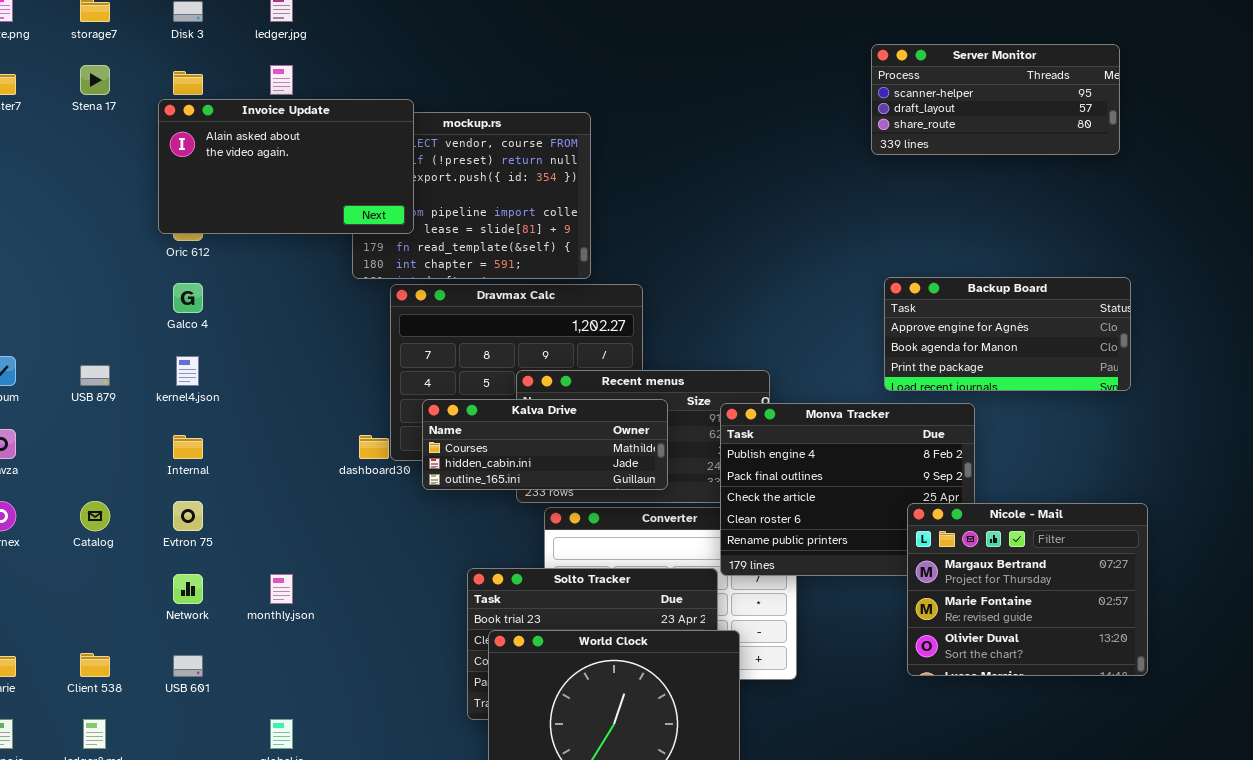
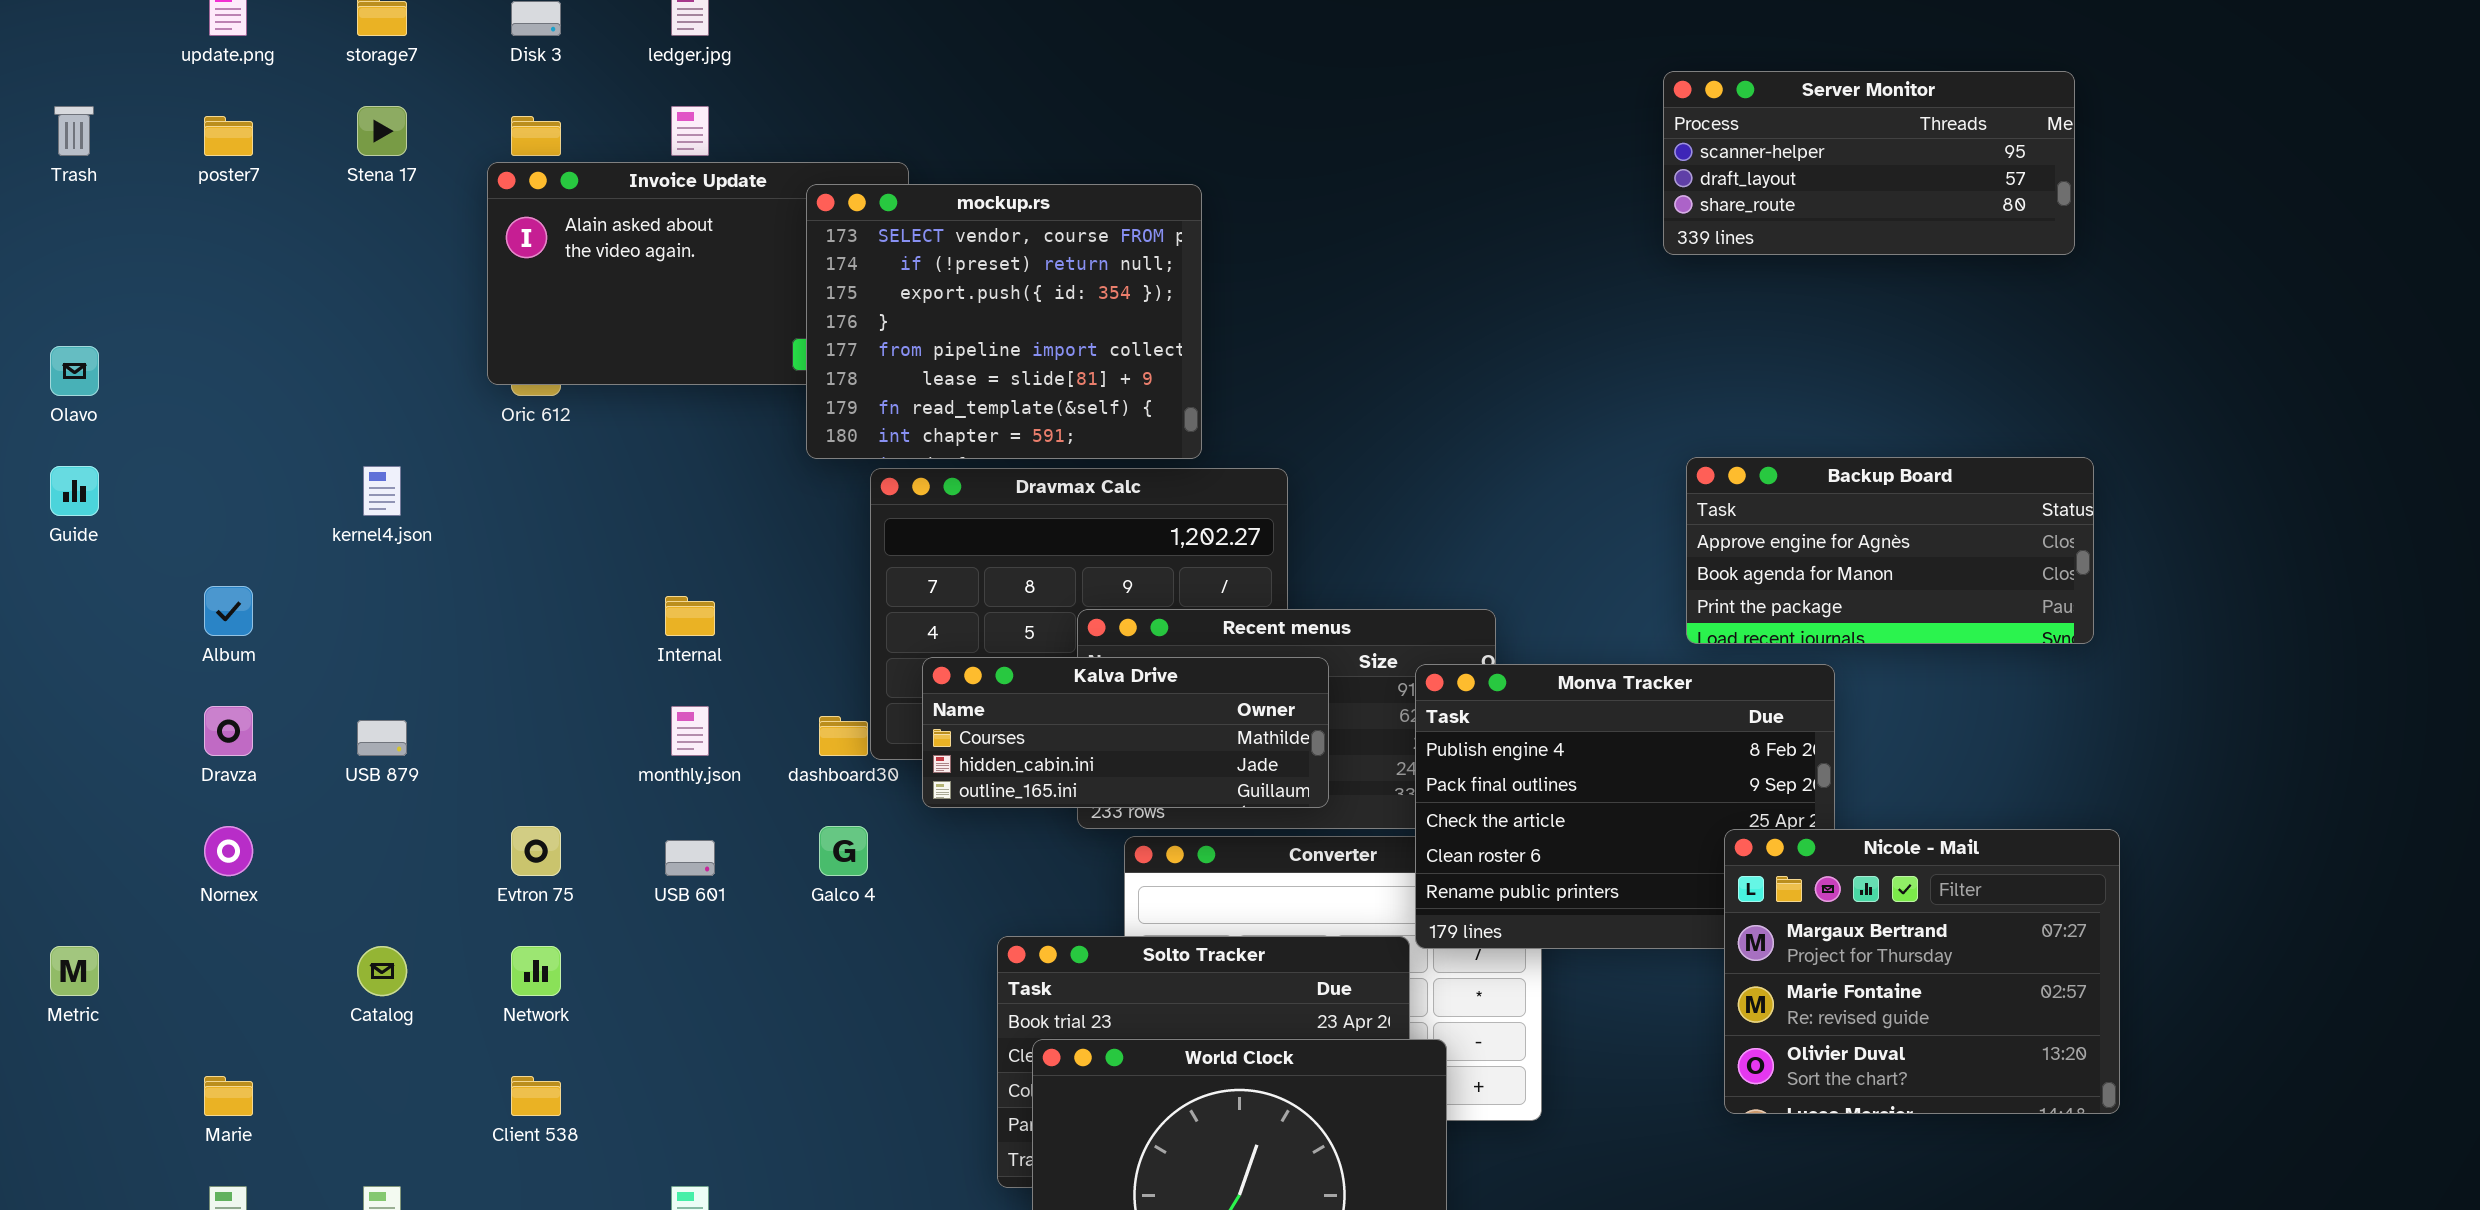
mockup.rs: [352,112,591,279] -> [806,184,1202,459], raised
Galco 4: [173,283,203,313] -> [819,826,868,876], moved
kernel4.json: [176,356,199,386] -> [363,466,401,516], moved
USB 879: [80,365,110,386] -> [357,720,407,756], moved
Internal: [173,435,203,459] -> [665,596,715,636], moved
Catalog: [80,501,110,531] -> [357,946,407,996], moved
monthly.json: [270,574,293,604] -> [671,706,709,756], moved
Client 538: [80,653,110,677] -> [511,1076,561,1116], moved
USB 601: [173,655,203,677] -> [665,840,715,876], moved

